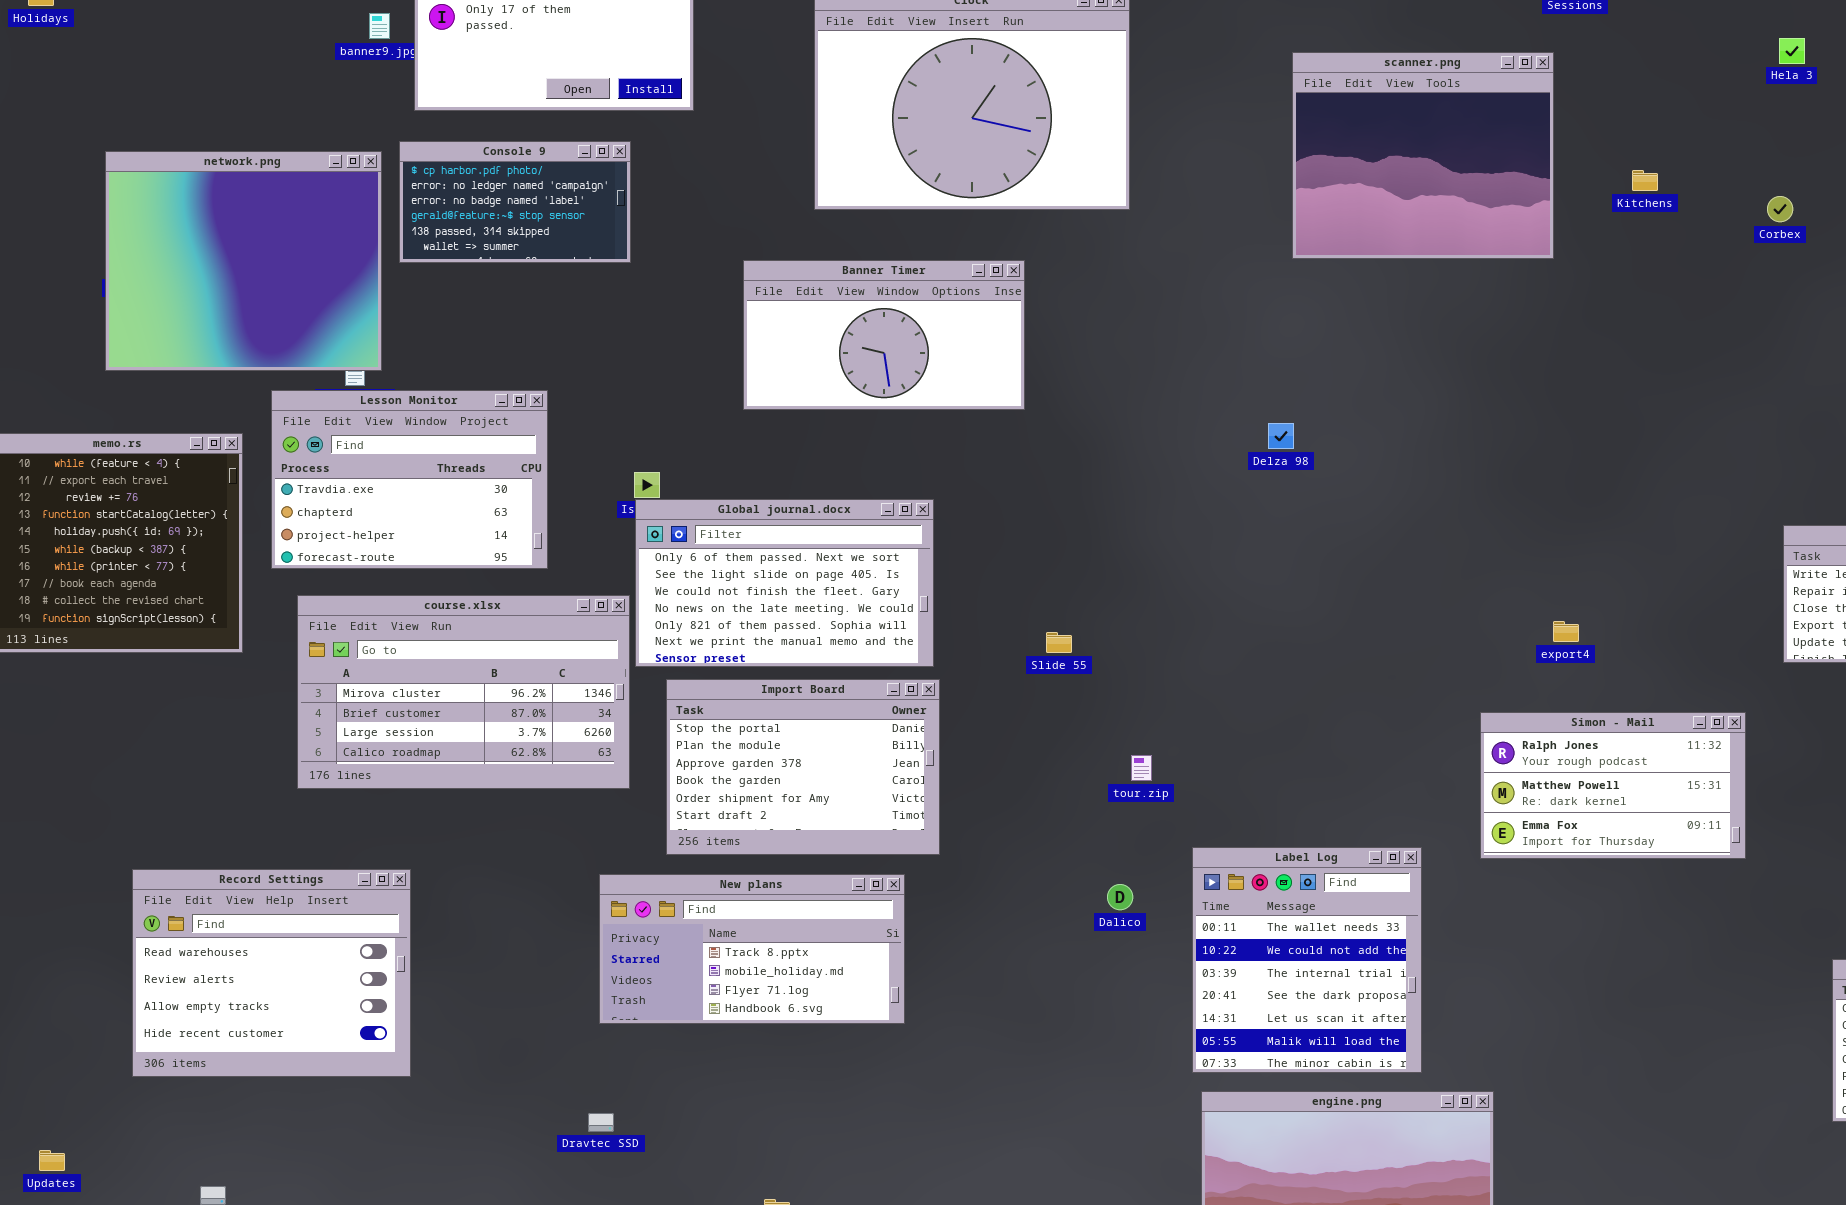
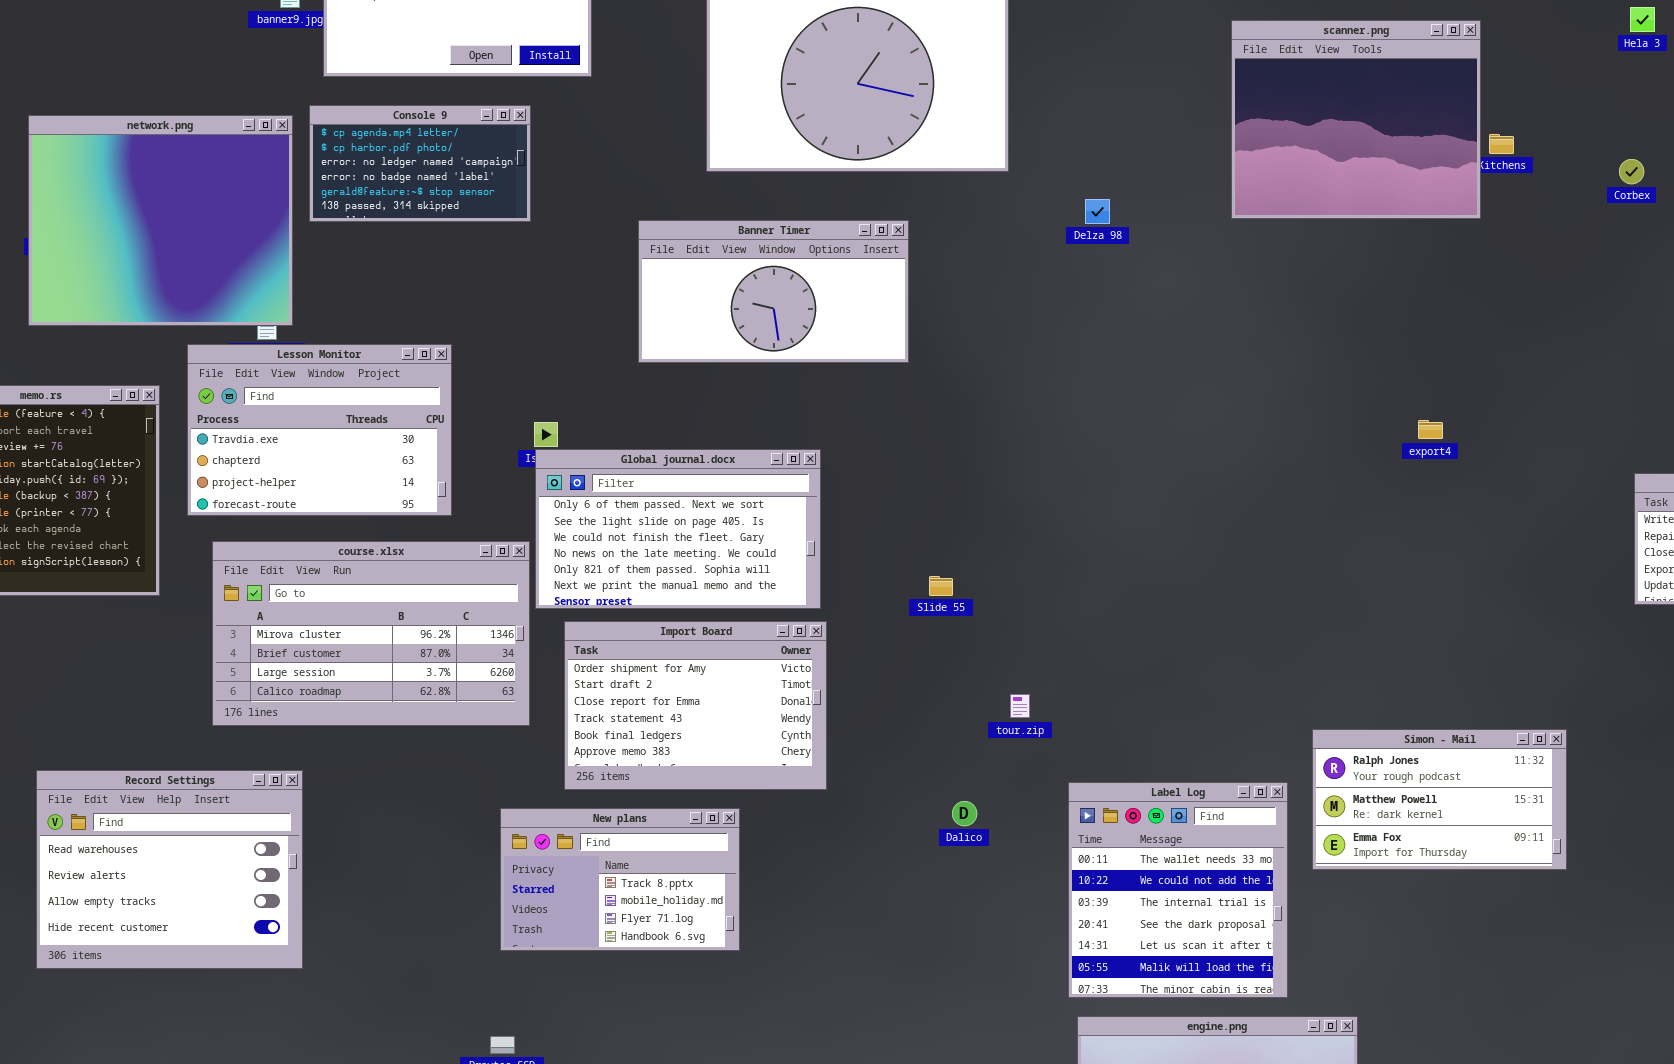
scanner.png: [1292,52,1554,259] -> [1231,20,1481,219], moved
Console 9: [399,141,631,263] -> [309,105,531,222], scrolled up 1 row
Delza 98: [1268,423,1294,449] -> [1085,199,1110,224], moved
export4: [1553,621,1579,642] -> [1418,420,1443,439], moved
Import Board: [666,679,940,855] -> [564,621,827,790], scrolled down 4 rows
Simon - Mail: [1480,712,1746,859] -> [1312,729,1567,870], moved
Record Settings: [132,869,411,1077] -> [36,770,303,969], moved
New plans: [599,874,905,1024] -> [500,808,740,951], resized
Dalico: [1107,884,1133,910] -> [952,801,977,826], moved

